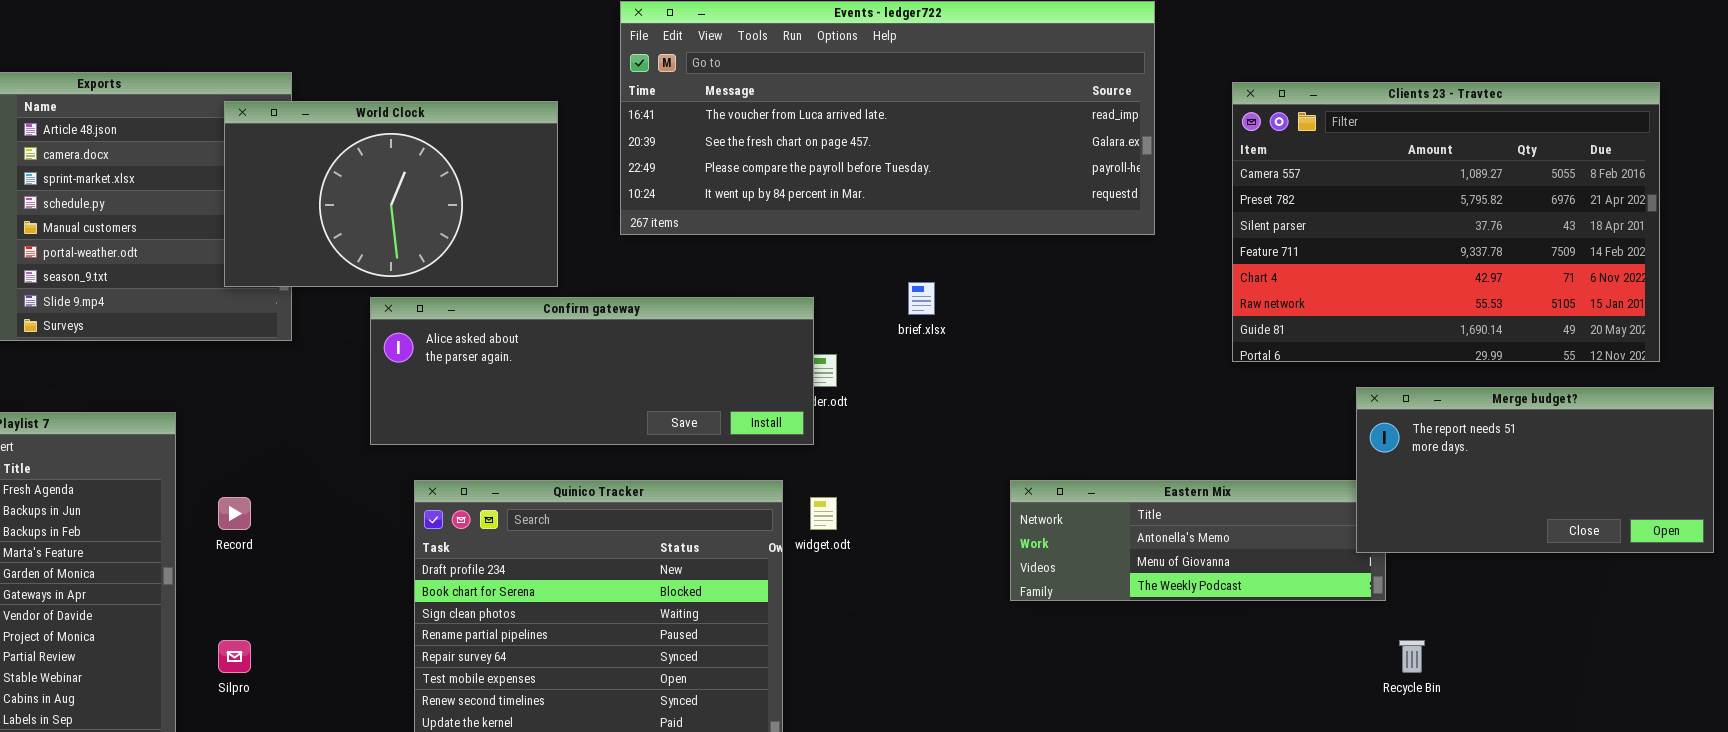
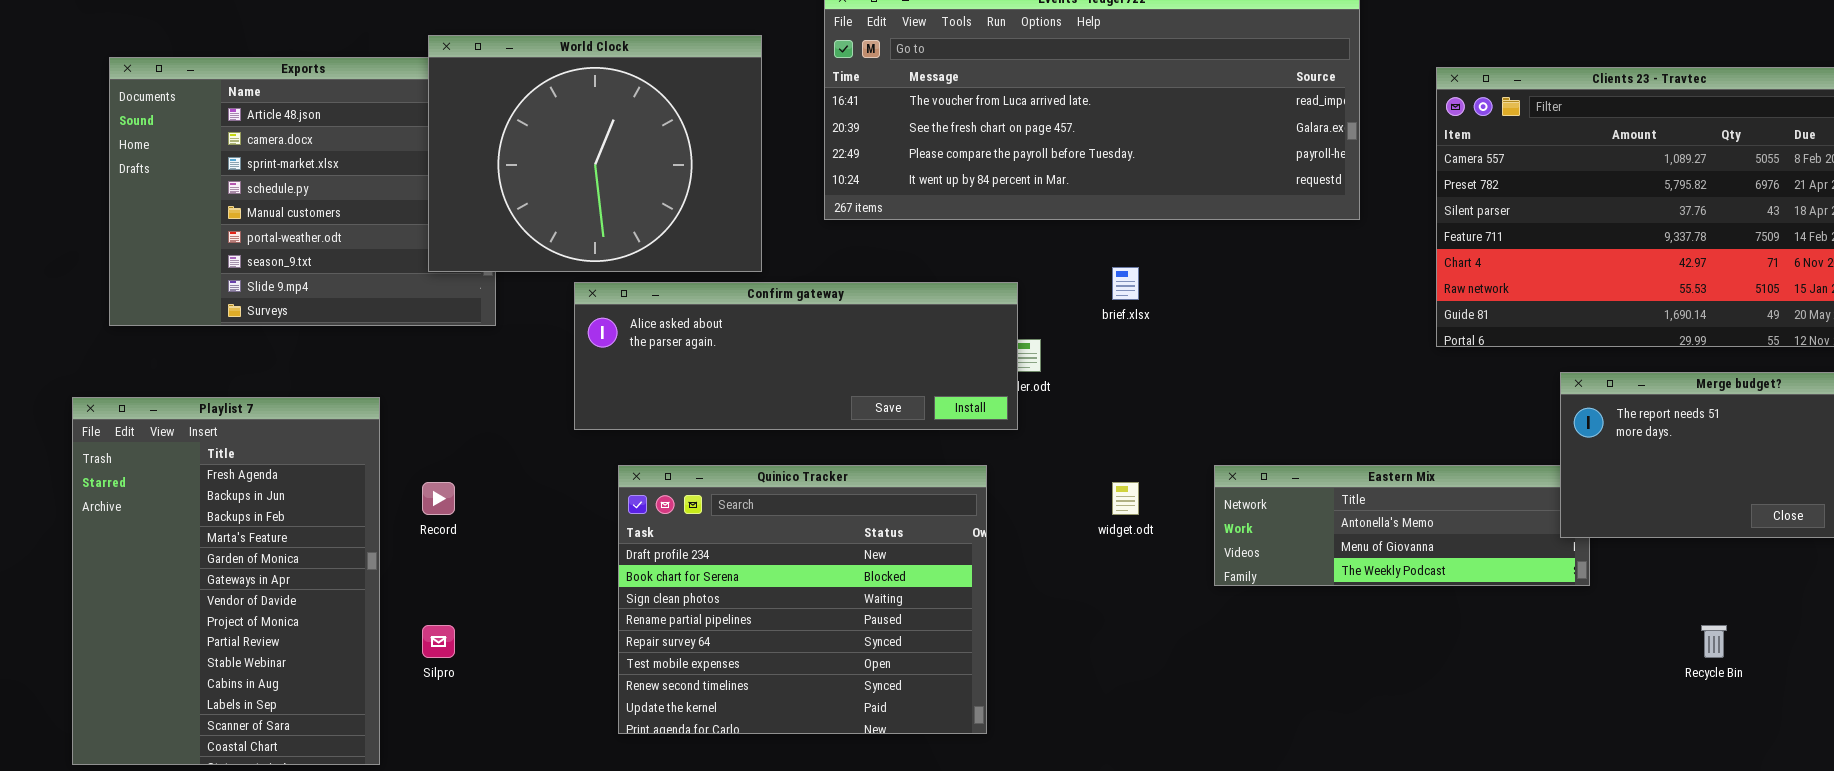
World Clock: [224,101,558,287] -> [428,35,762,272], resized
widget.odt: [810,497,837,530] -> [1112,482,1139,515], moved
Recycle Bin: [1399,640,1425,673] -> [1701,625,1727,658], moved

